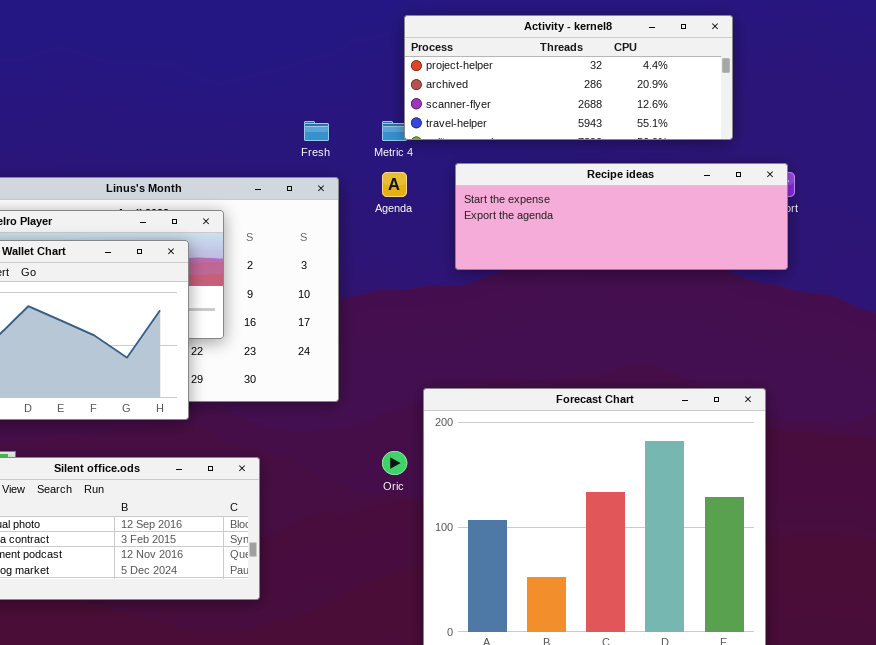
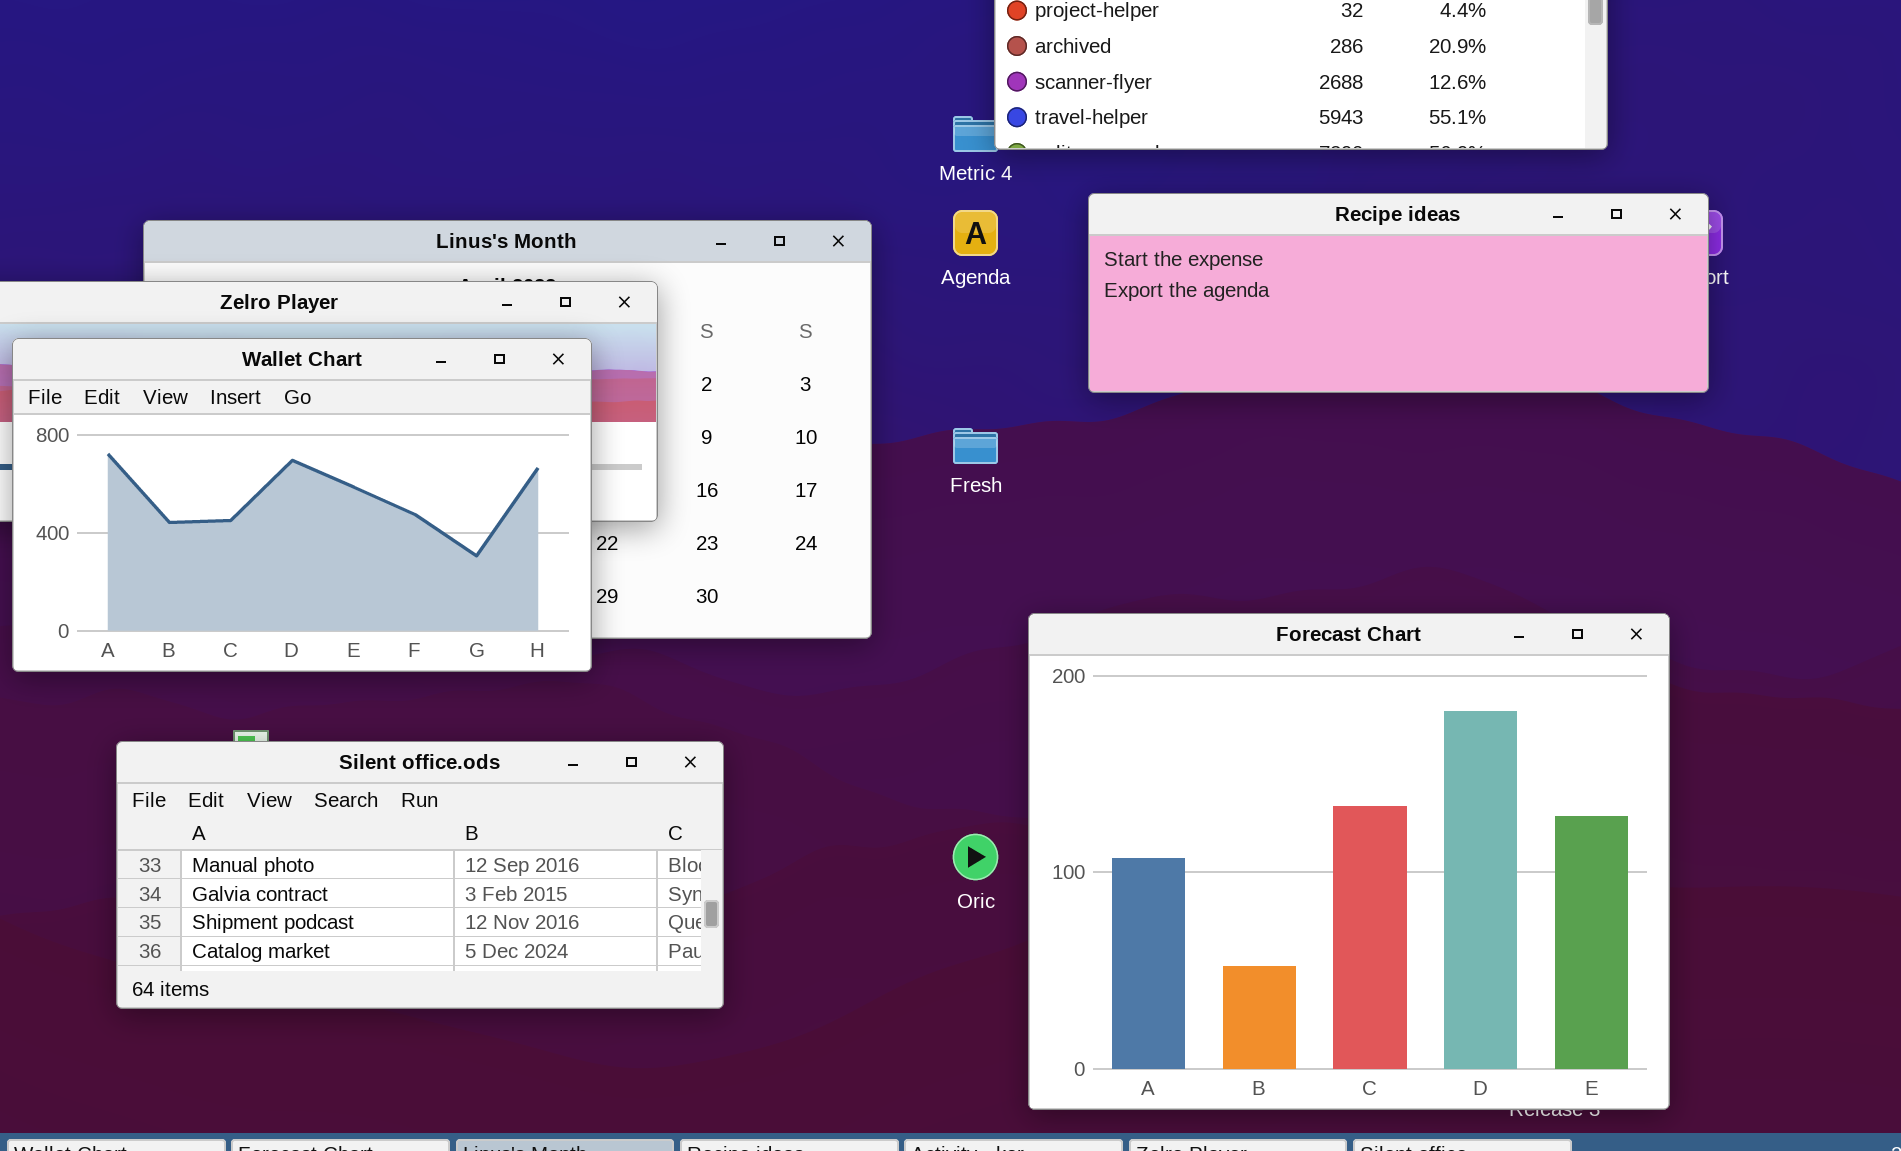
Fresh: [304,121,329,141] -> [953,428,998,464], moved
Oric: [382,451,407,475] -> [953,834,998,880], moved

